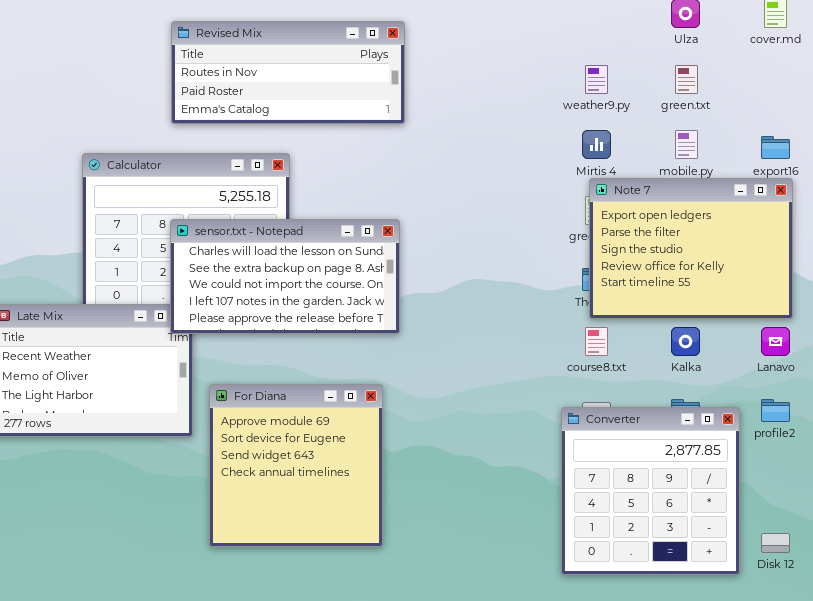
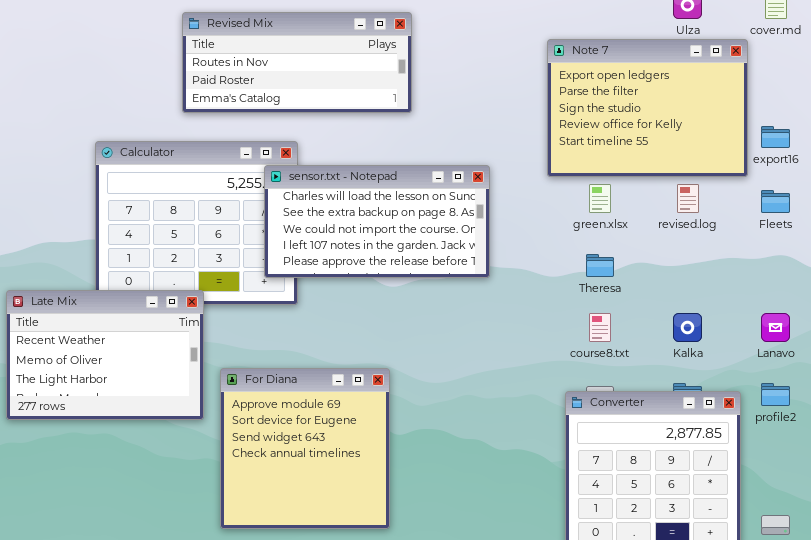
Note 7: [589,178,793,319] -> [547,39,748,177], moved
sensor.txt - Notepad: [170,219,400,334] -> [264,165,490,278], moved

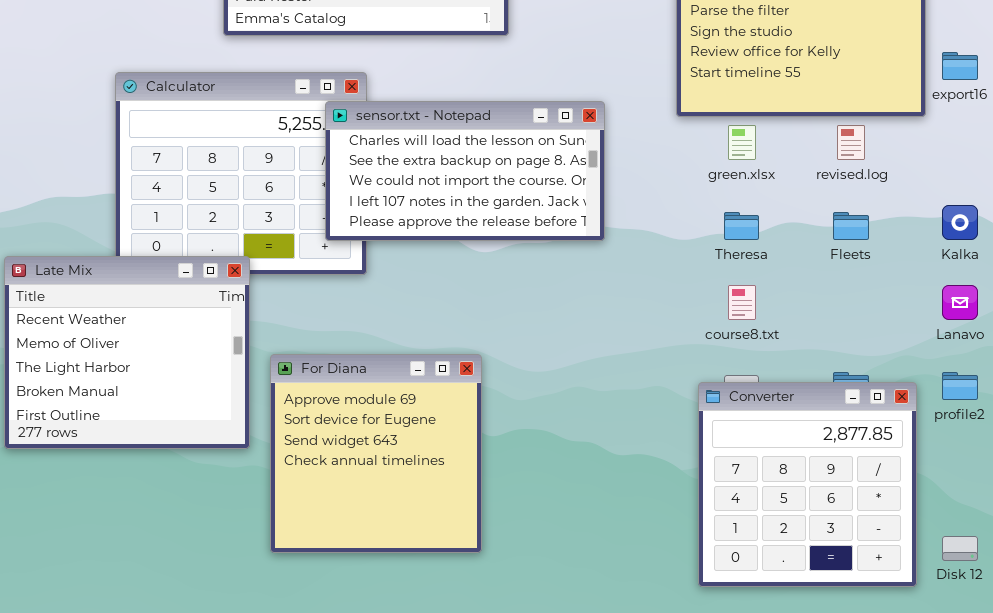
Fleets: [761,190,790,213] -> [833,212,869,240], moved
Late Mix: [6,290,204,420] -> [4,256,250,449], resized
Kalka: [673,313,702,342] -> [942,205,978,240], moved

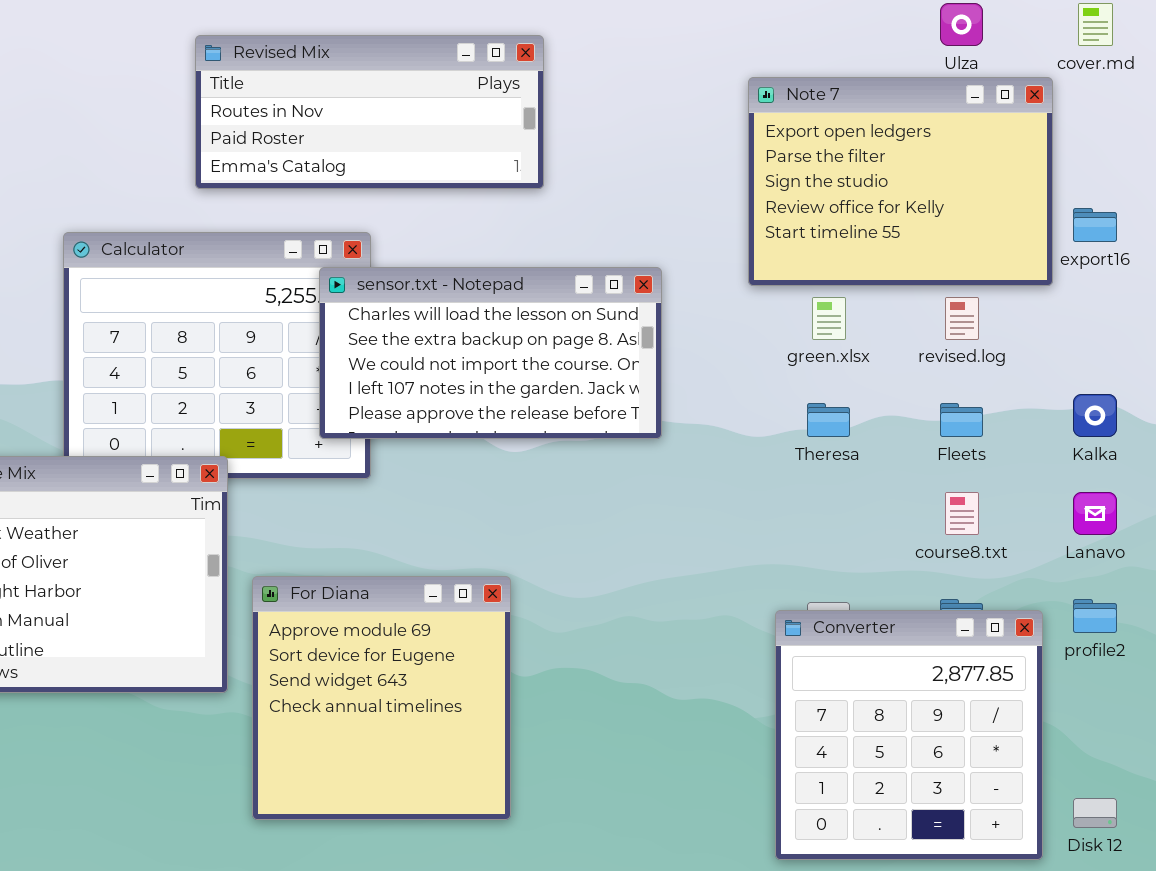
course8.txt: [728,285,756,320] -> [945,492,979,535], moved

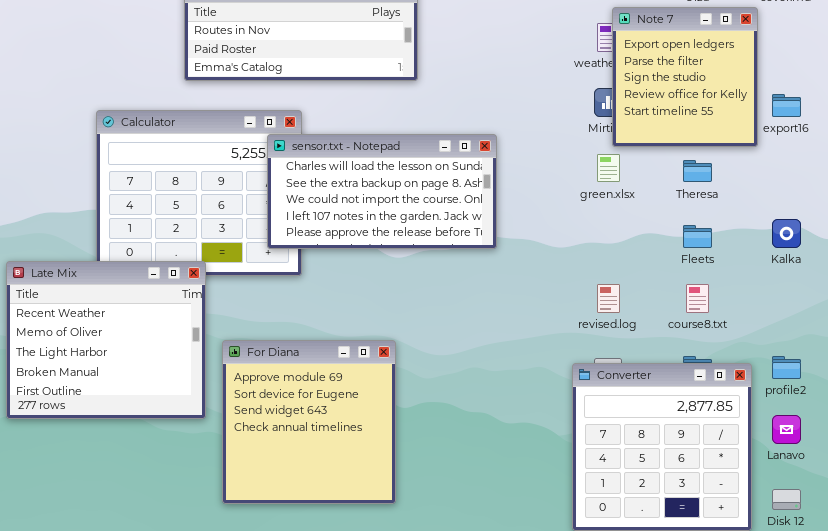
Note 7: [748,77,1053,286] -> [612,7,758,147], resized
revised.log: [945,297,979,340] -> [597,284,620,313], moved
Theresa: [807,403,850,437] -> [683,160,712,182], moved
Lanavo: [1073,492,1117,535] -> [772,415,801,444], moved

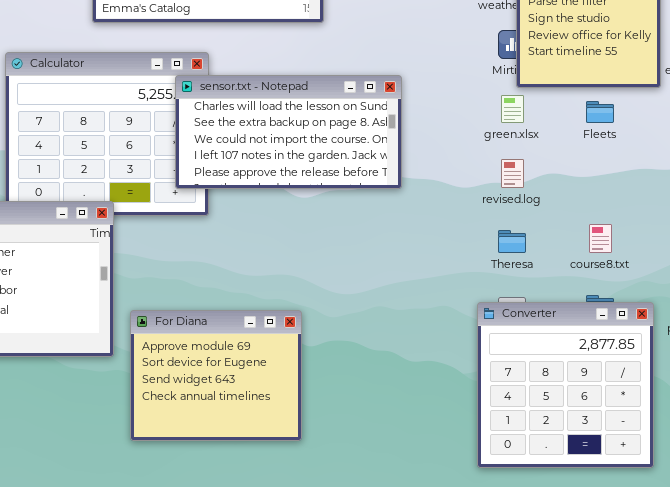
Theresa: [683,160,712,182] -> [498,230,526,253], moved
Fleets: [683,225,712,248] -> [586,101,614,123], moved
revised.log: [597,284,620,313] -> [501,159,524,188], moved
For Diana: [222,340,396,504] -> [130,310,302,441], resized

